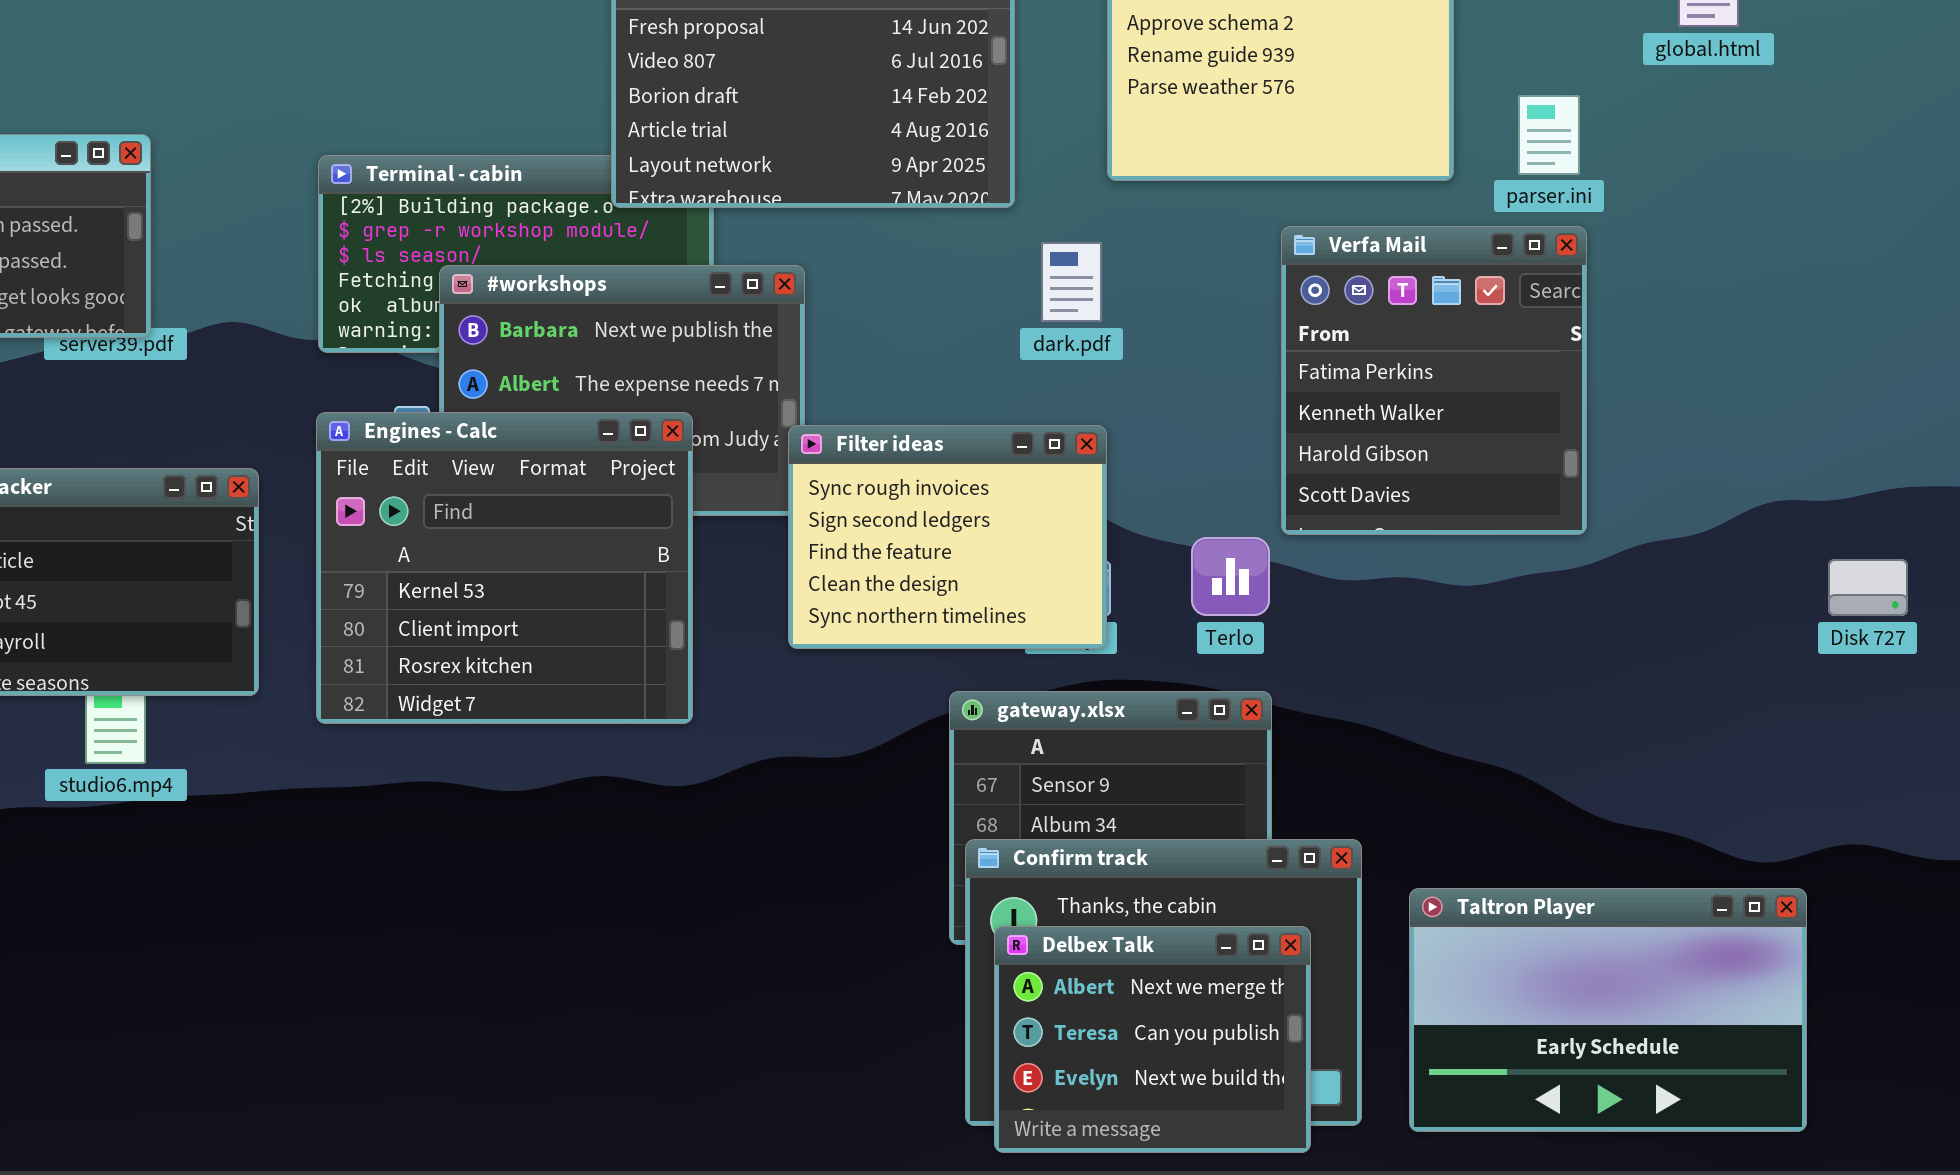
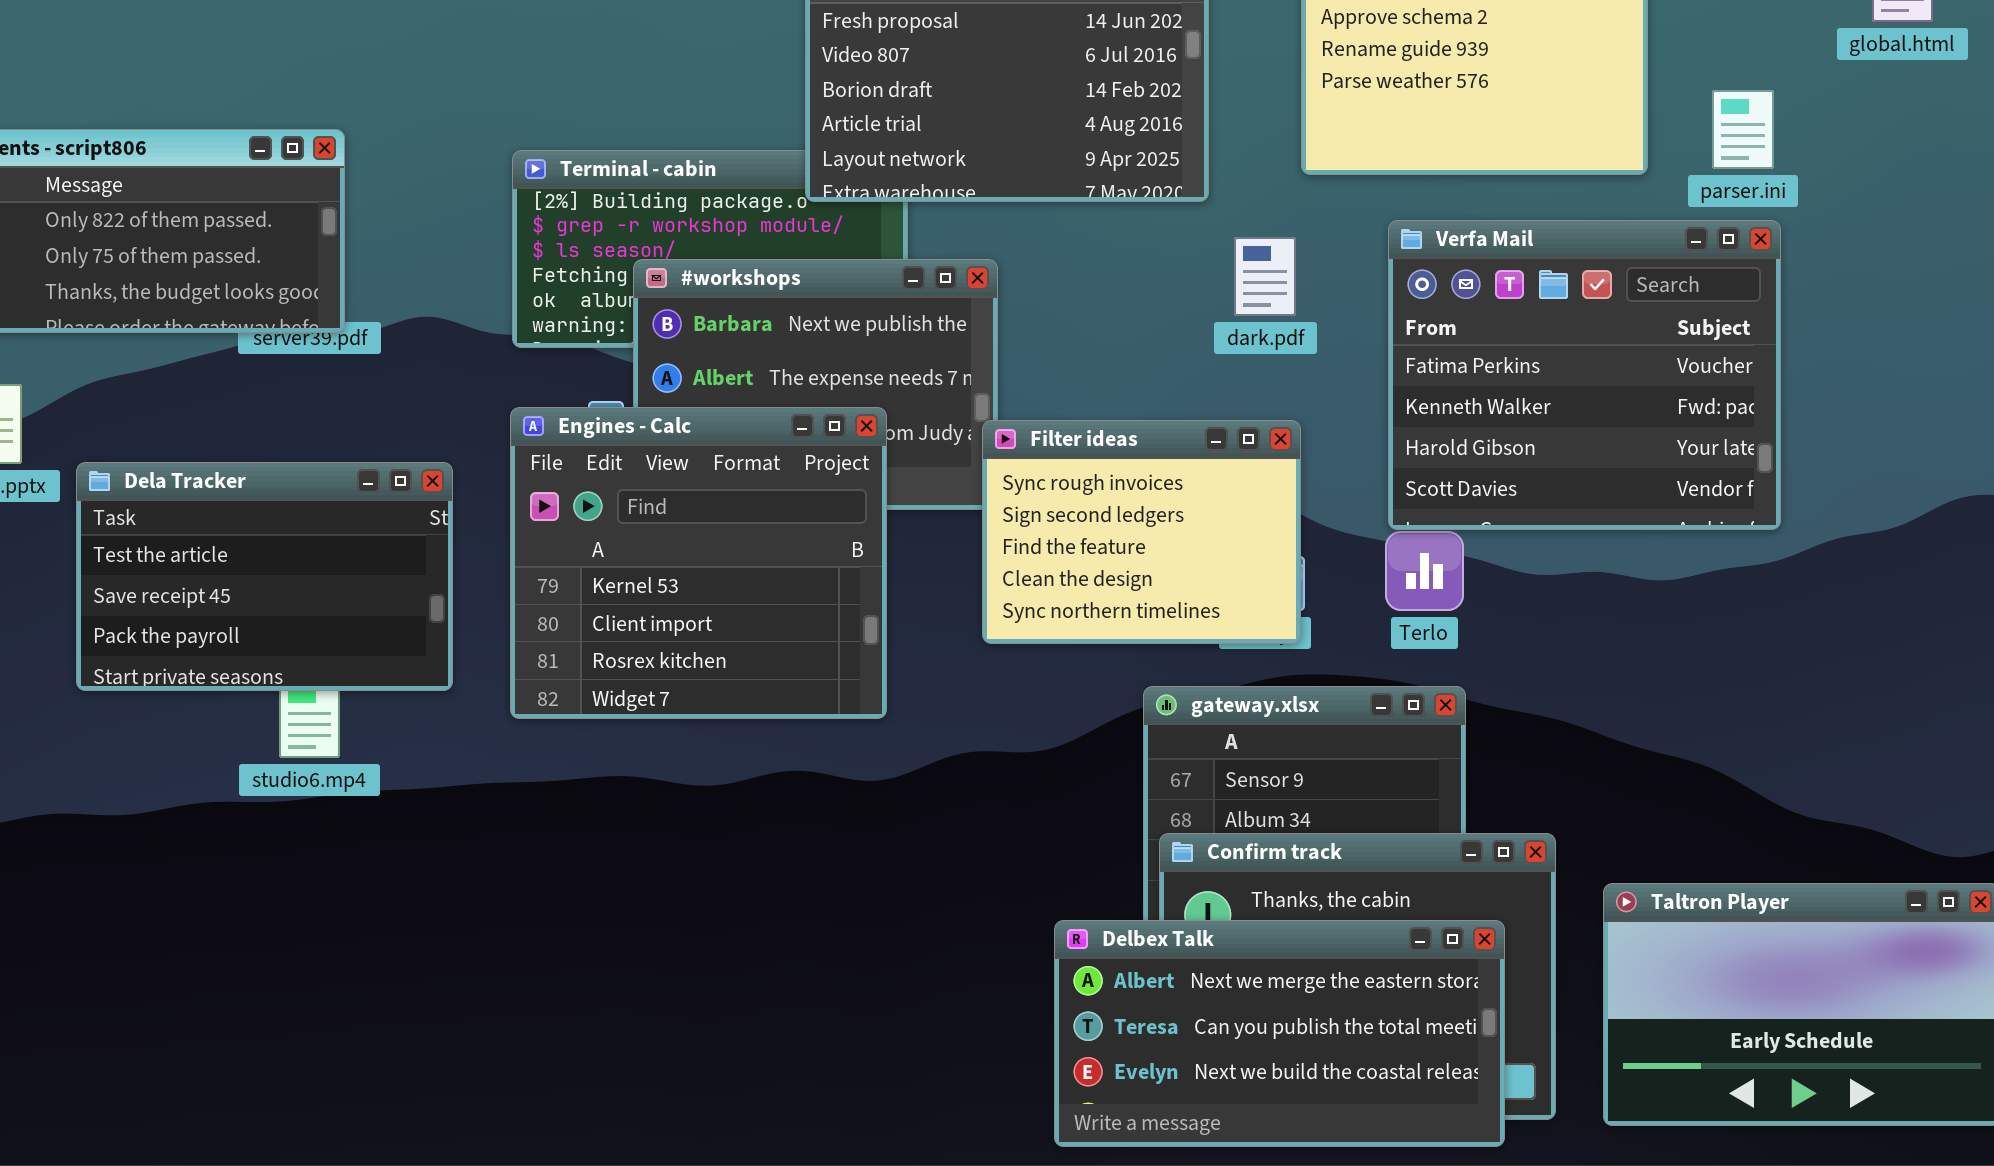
Verfa Mail: [1281,226,1587,535] -> [1388,220,1781,530], resized
Delbex Talk: [994,926,1311,1153] -> [1054,920,1505,1147], resized

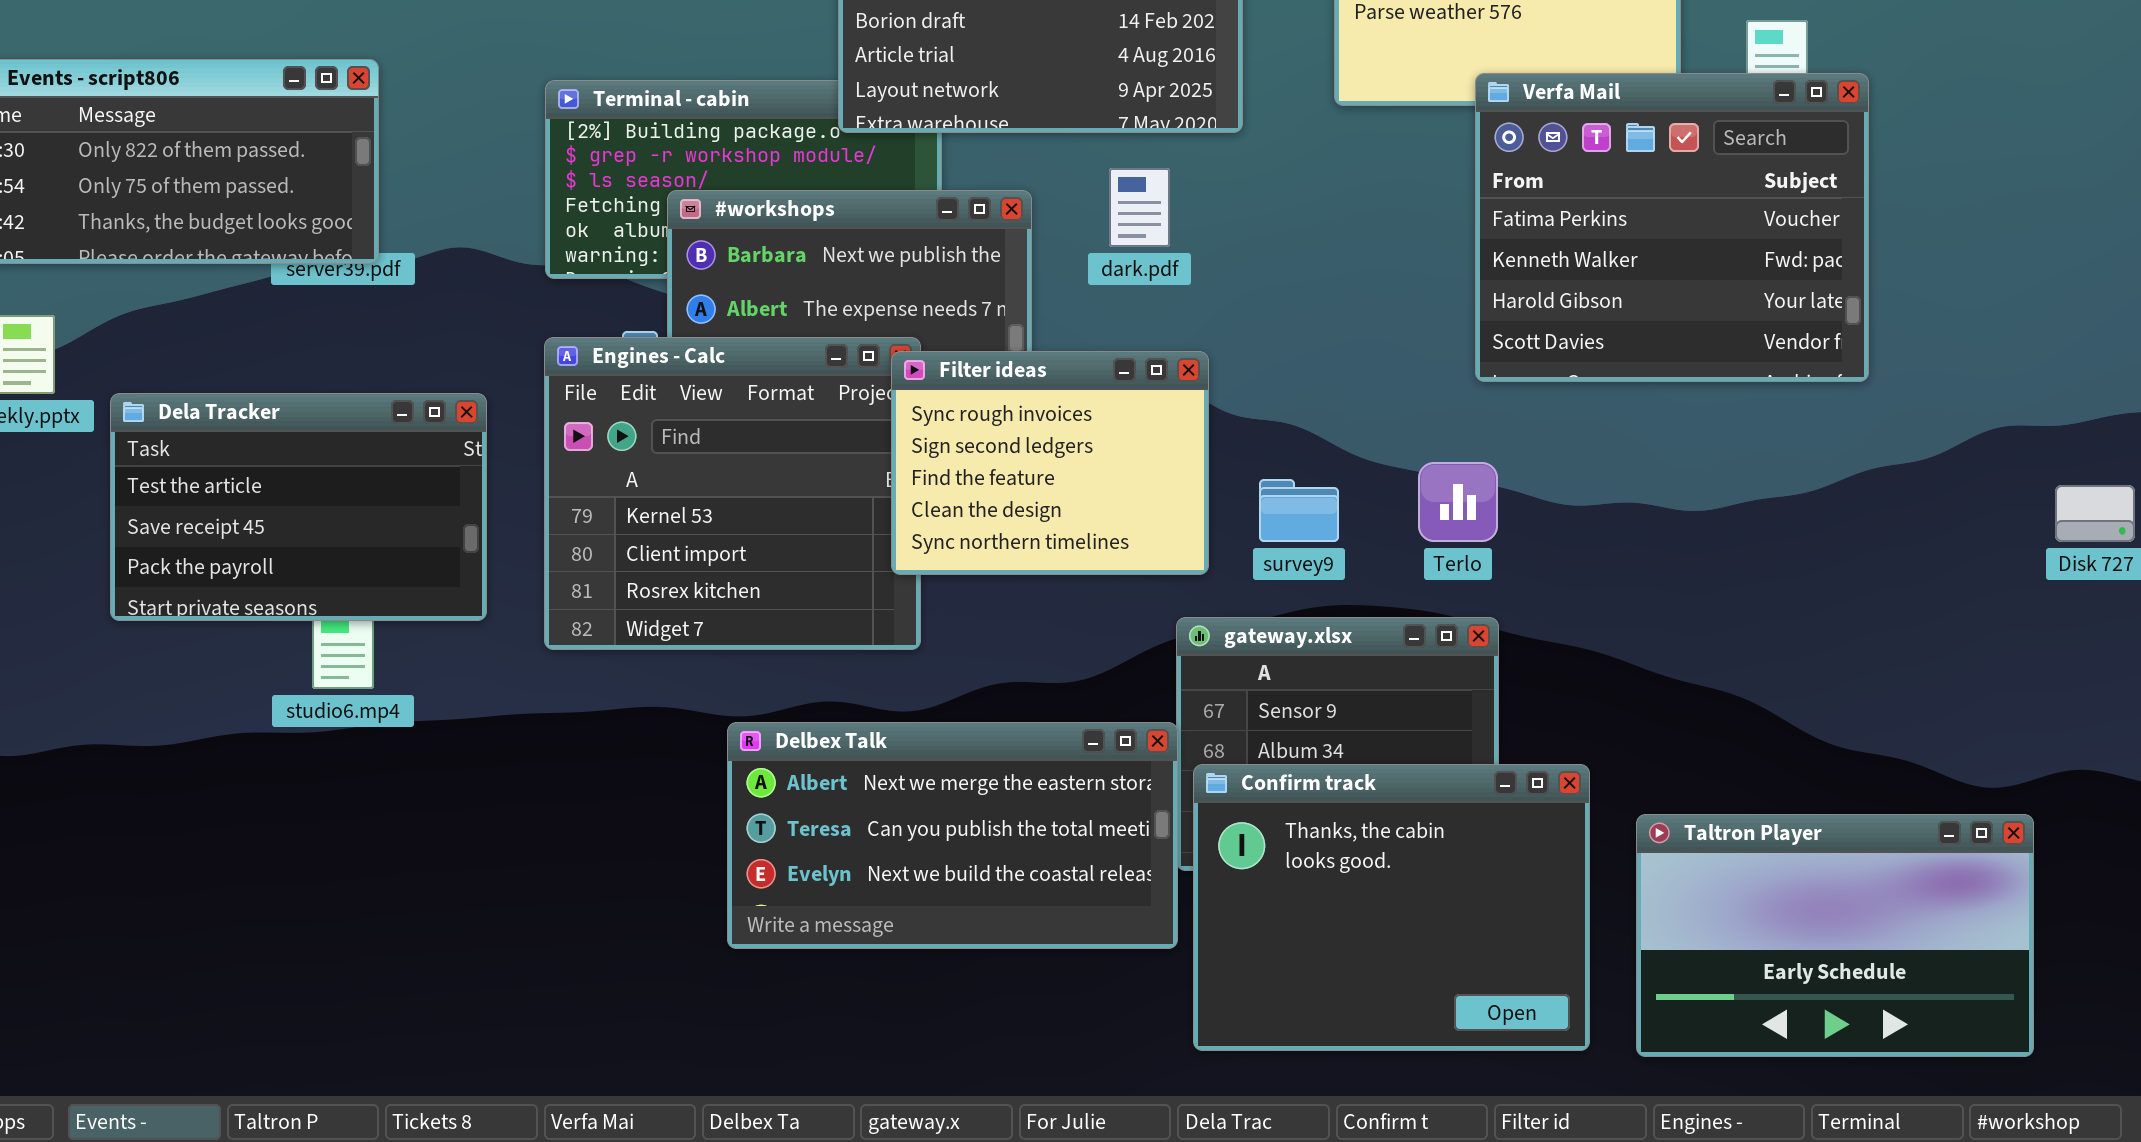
Verfa Mail: [1388,220,1781,530] -> [1475,73,1869,382], moved
dark.pdf: [1234,237,1296,316] -> [1109,168,1170,247], moved
Filter ideas: [982,420,1301,644] -> [891,351,1209,575], moved
Delbex Talk: [1054,920,1505,1147] -> [727,722,1178,949], moved

